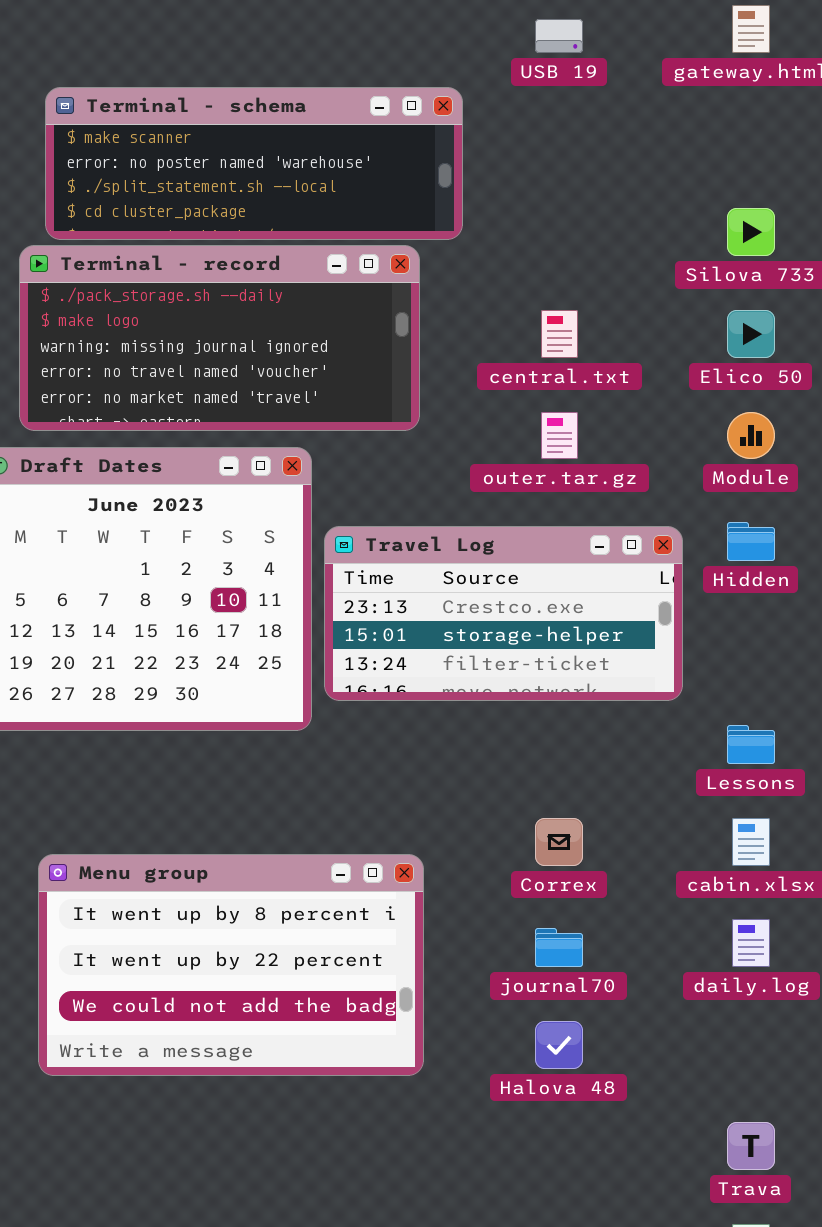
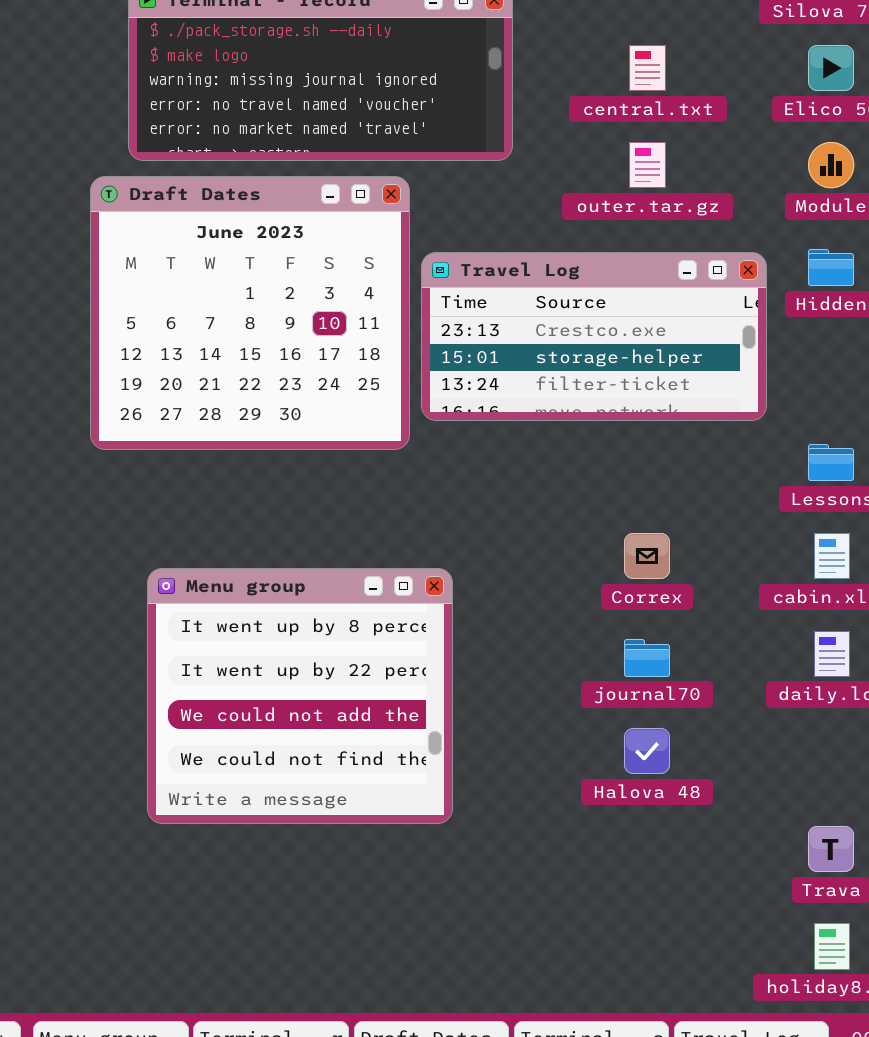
Menu group: [38,854,424,1076] -> [147,568,453,824], resized

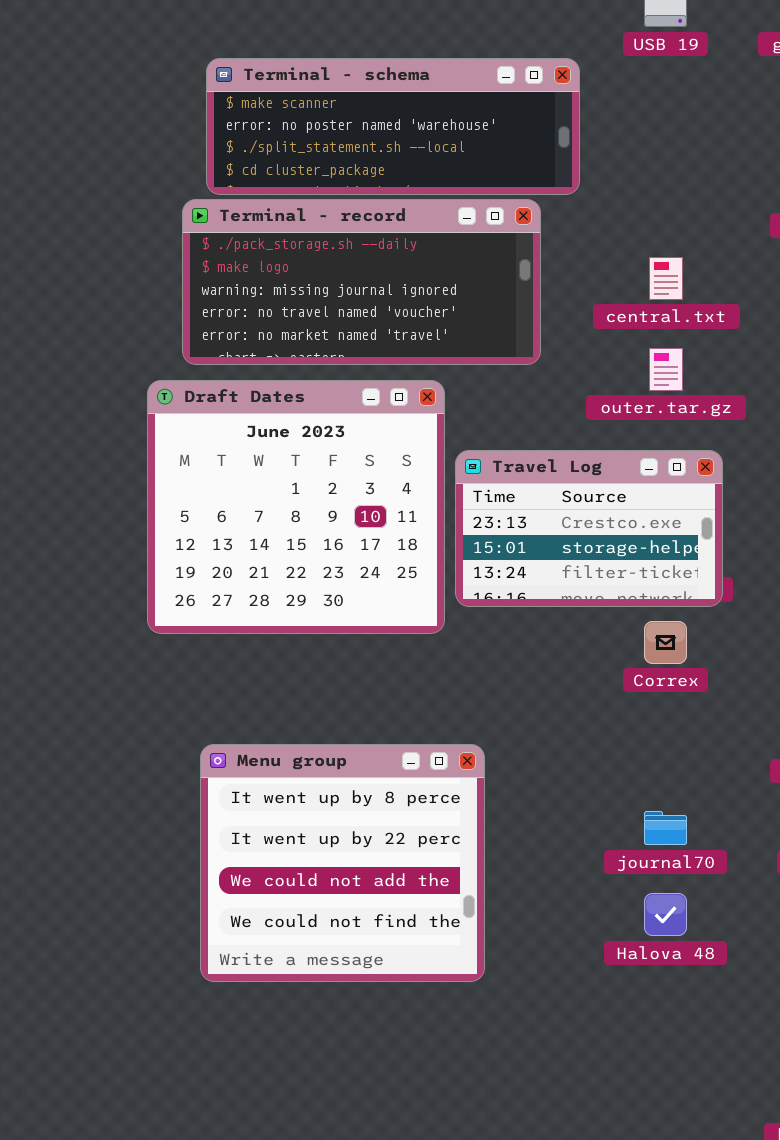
Travel Log: [421,252,767,421] -> [455,450,723,607], resized
Correx: [624,533,670,579] -> [644,621,687,664], moved

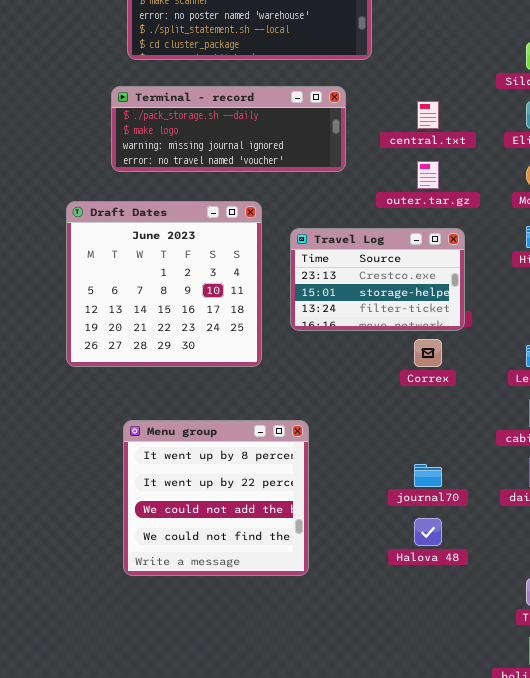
Terminal - record: [182,199,541,365] -> [111,86,346,172], resized
Draft Dates: [147,380,445,634] -> [66,201,262,367], moved

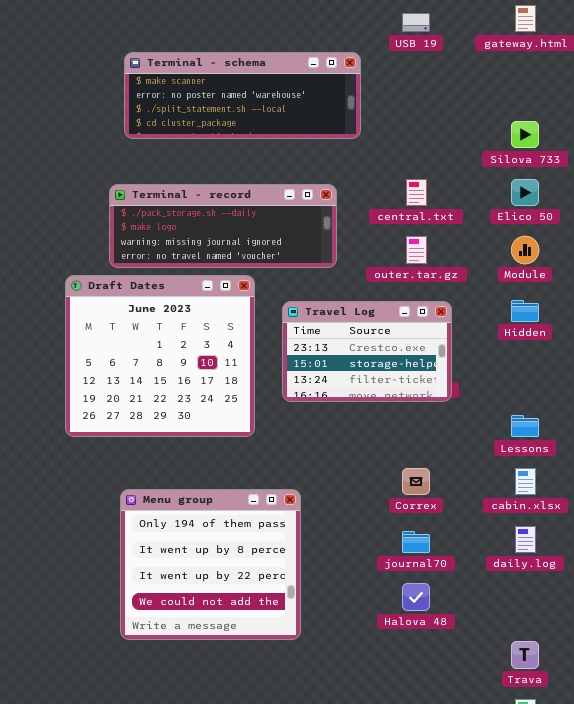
Terminal - record: [111,86,346,172] -> [109,184,337,268], moved
Correx: [414,339,442,367] -> [402,468,430,495], moved
Menu group: [123,420,309,576] -> [120,489,301,640], scrolled up 1 row

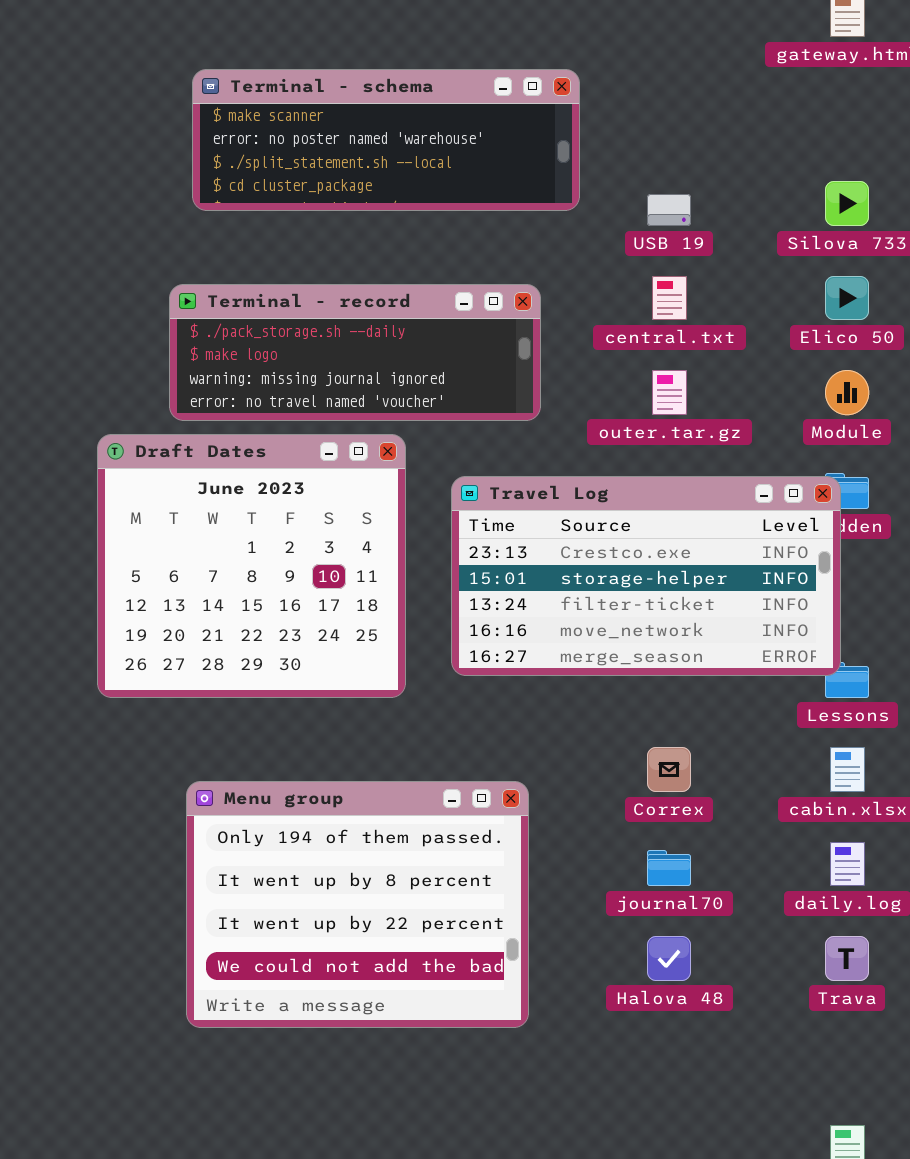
USB 19: [402,13,430,32] -> [647,194,691,226], moved
Travel Log: [282,301,452,402] -> [451,476,841,676], resized
Menu group: [120,489,301,640] -> [186,781,529,1028], resized
Trava: [511,641,539,669] -> [825,936,869,981], moved

